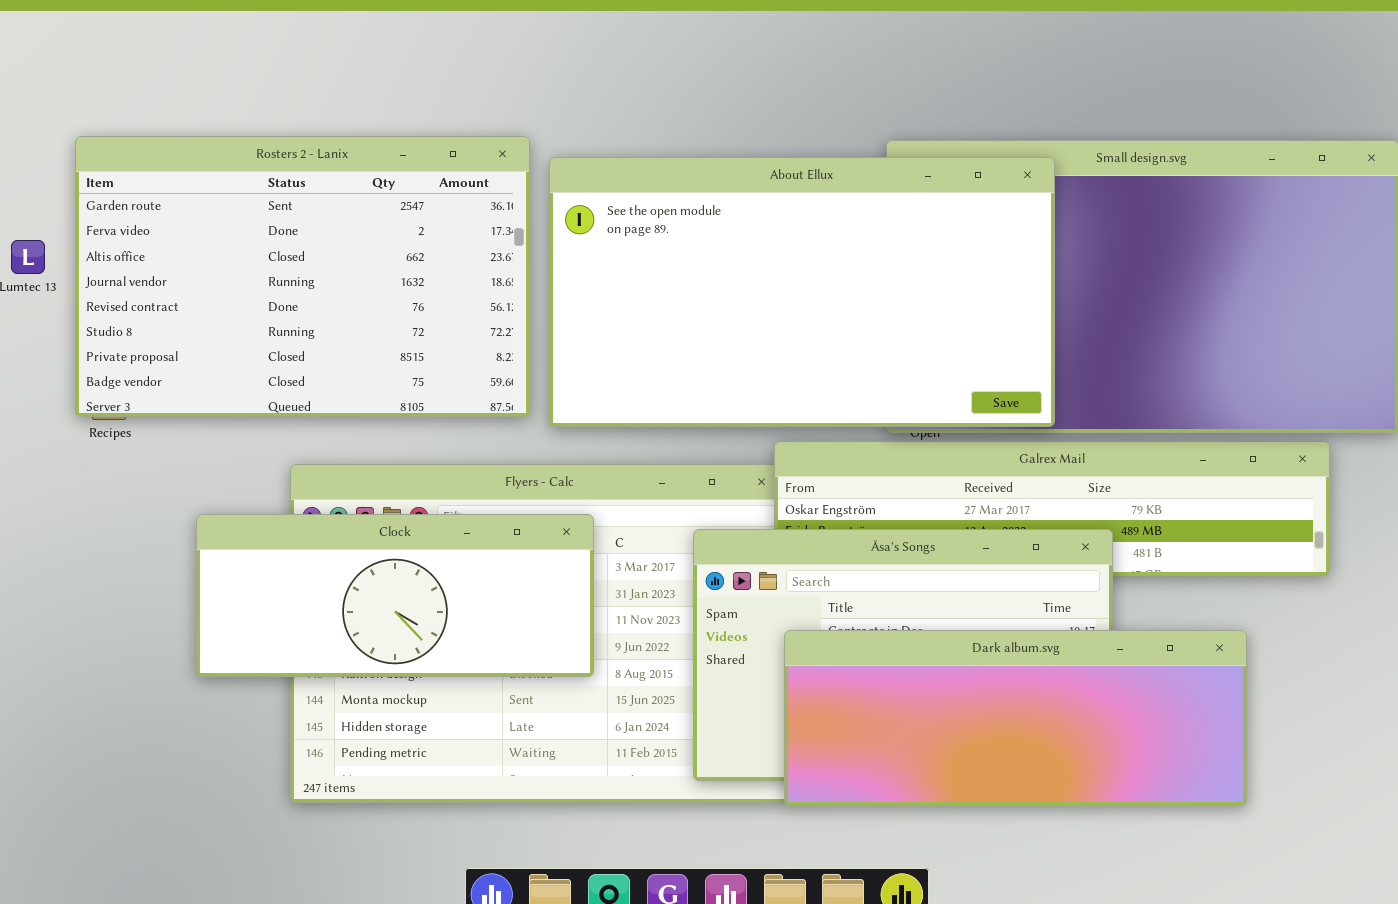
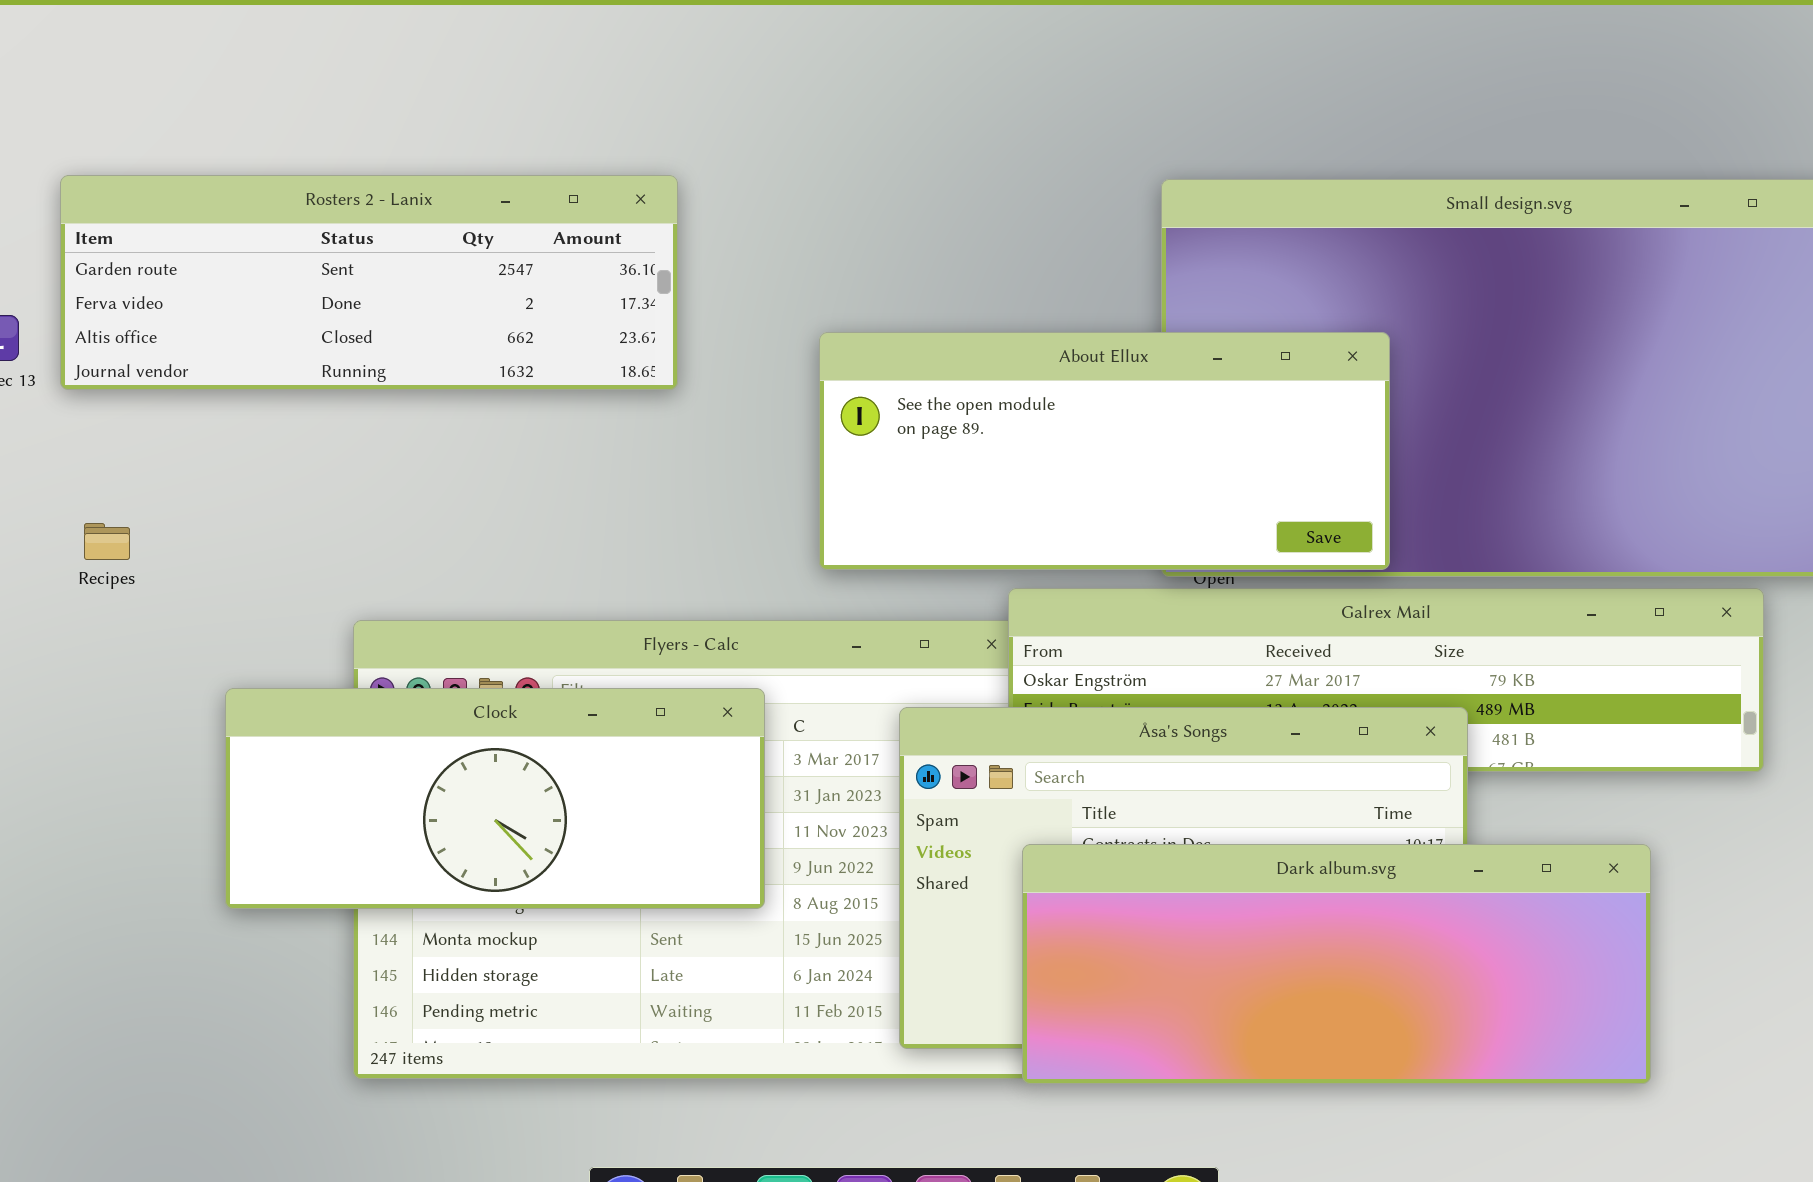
Rosters 2 - Lanix: [75,136,530,417] -> [60,175,678,390], resized
About Ellux: [549,157,1055,427] -> [819,332,1390,570], resized

